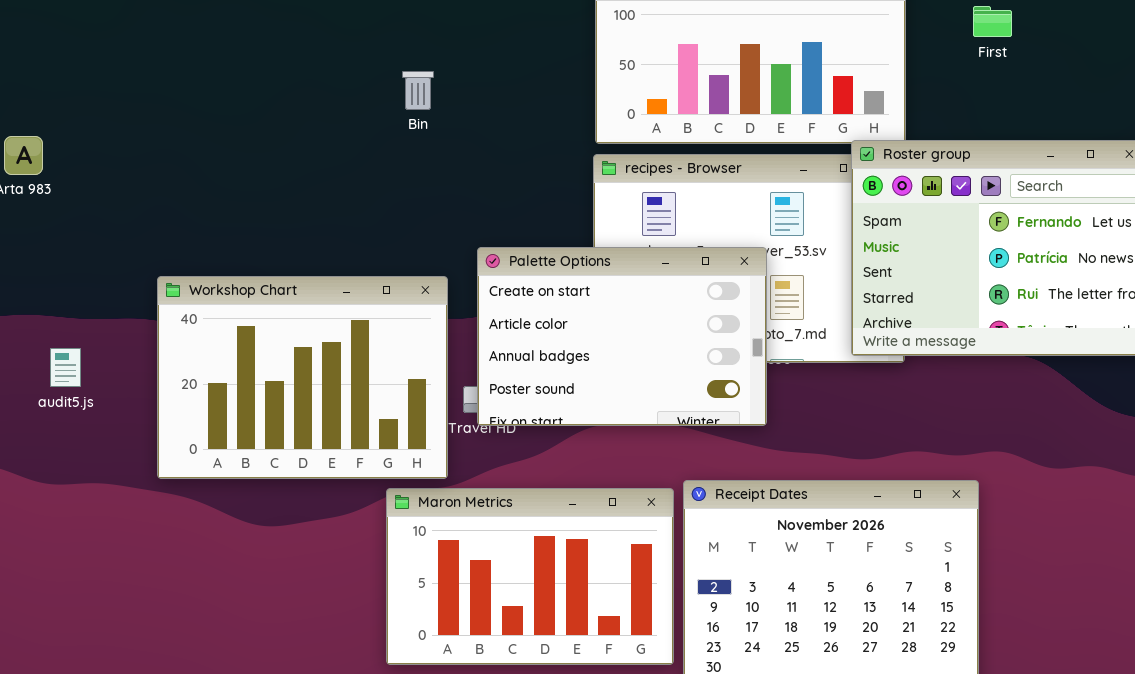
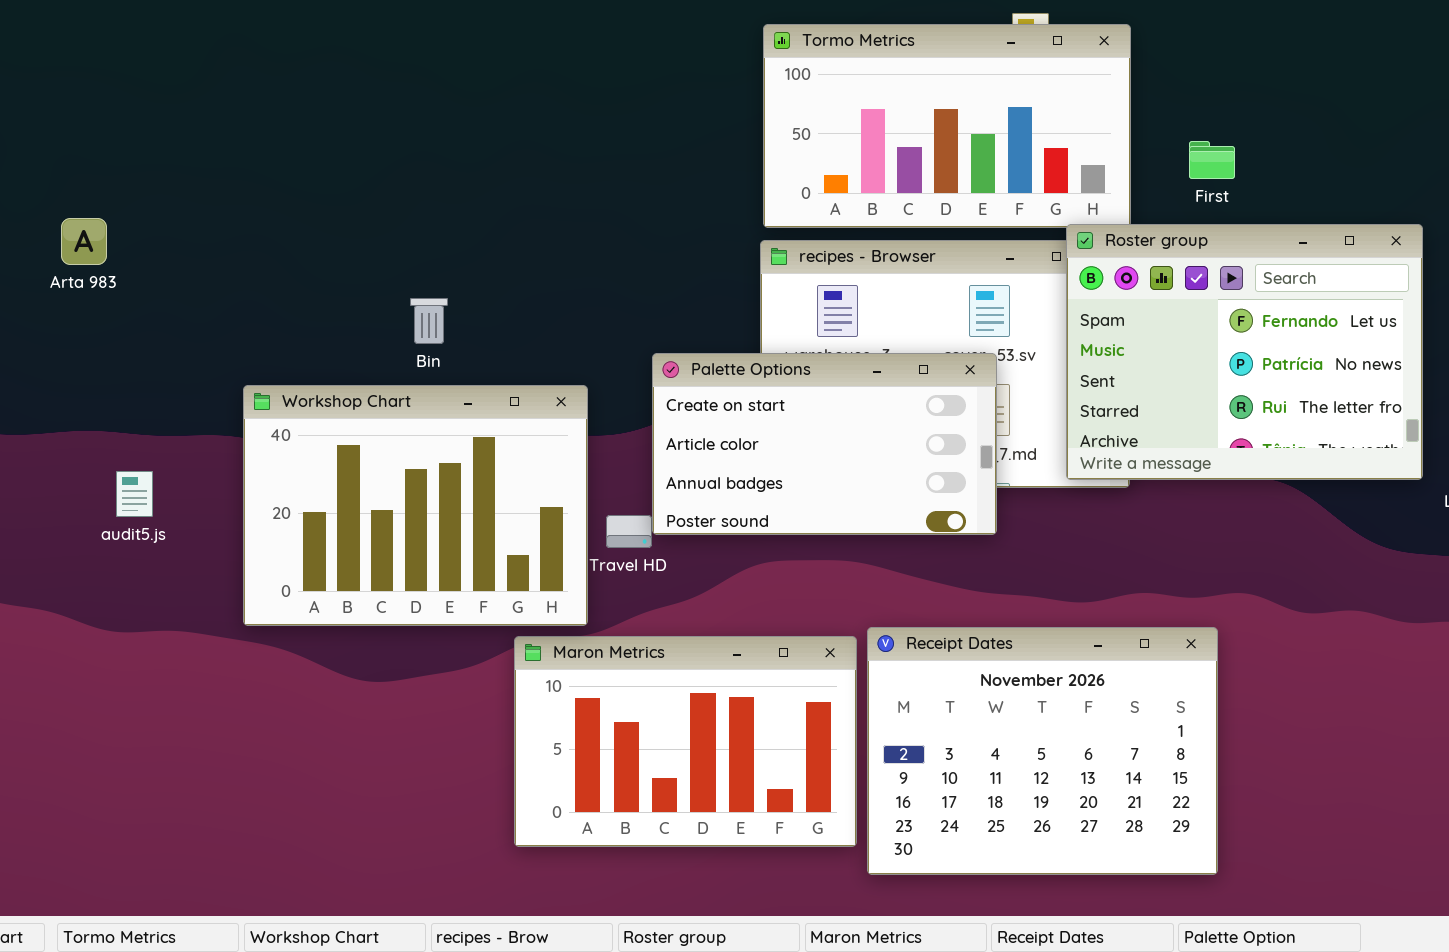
First: [973,6,1012,37] -> [1189,141,1235,179], moved
Bin: [402,71,434,110] -> [410,298,448,344], moved
Palette Options: [477,247,767,426] -> [652,353,997,535], moved, resized

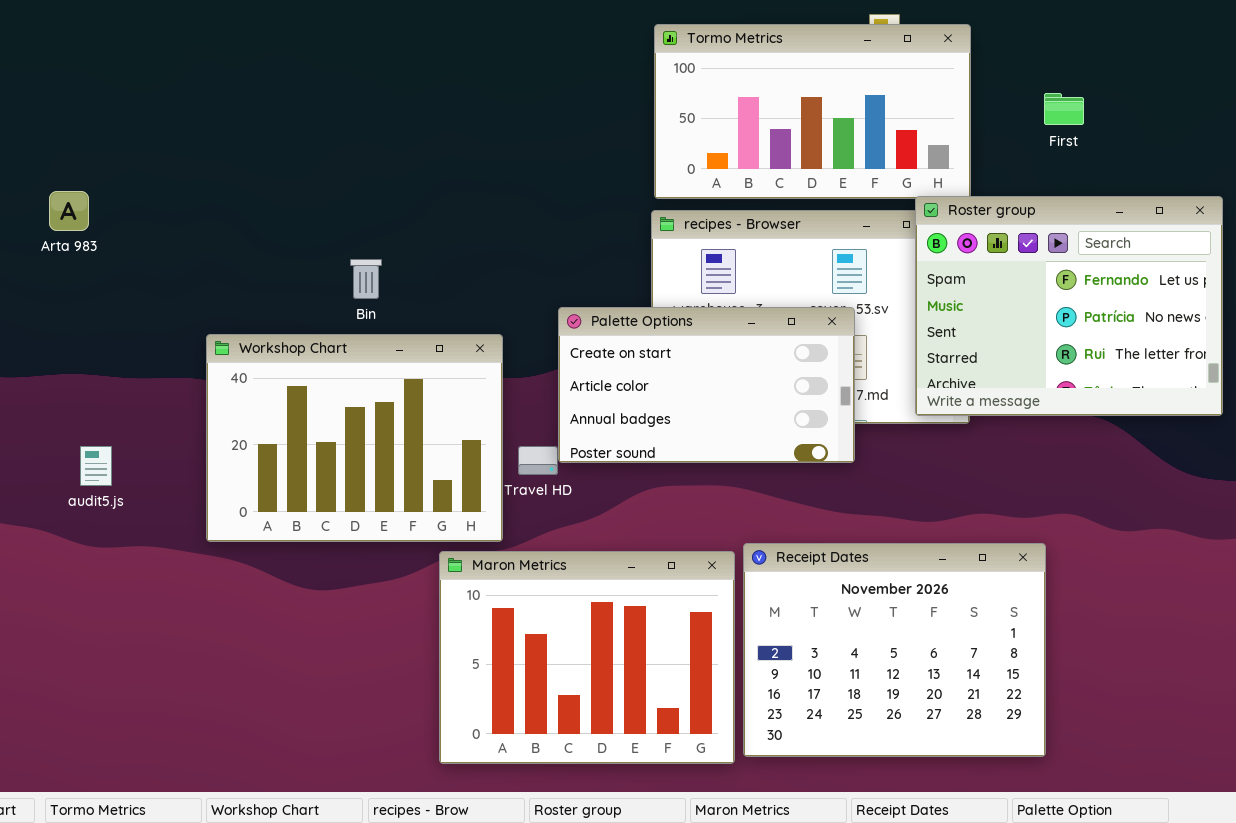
First: [1189,141,1235,179] -> [1044,93,1084,125], moved
audit5.js: [116,471,153,517] -> [80,446,112,486], moved
Maron Metrics: [514,636,857,847] -> [439,551,735,764], resized

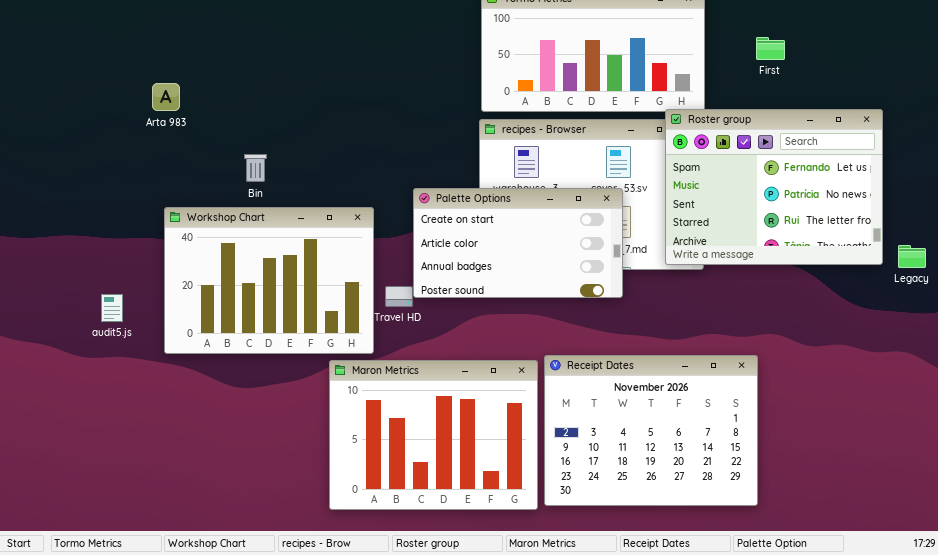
Arta 983: [49,191,89,231] -> [152,83,180,111], moved
Bin: [350,259,382,299] -> [244,154,267,182], moved
audit5.js: [80,446,112,486] -> [101,294,123,322], moved

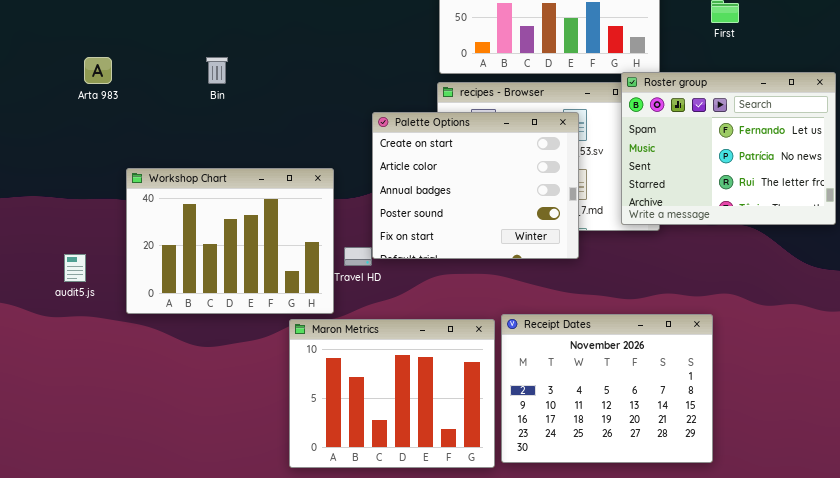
Arta 983: [152,83,180,111] -> [84,57,112,84], moved
Bin: [244,154,267,182] -> [206,57,228,84], moved
Palette Options: [413,188,623,298] -> [372,112,579,259], resized

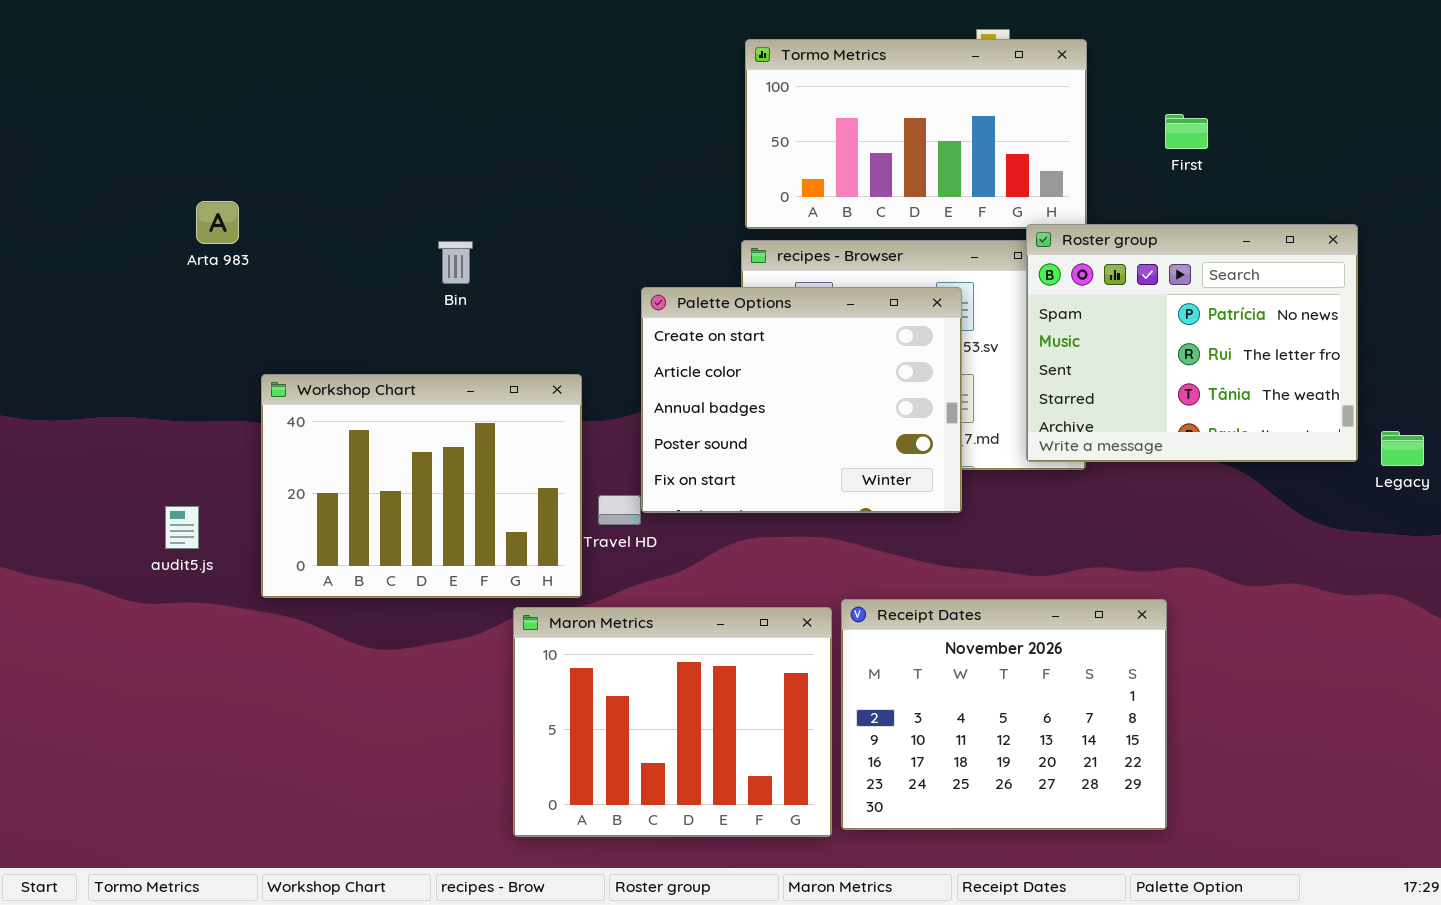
Bin: [206,57,228,84] -> [438,241,473,284], moved
Roster group: [621,72,836,225] -> [1026,224,1358,462], scrolled down 1 row

